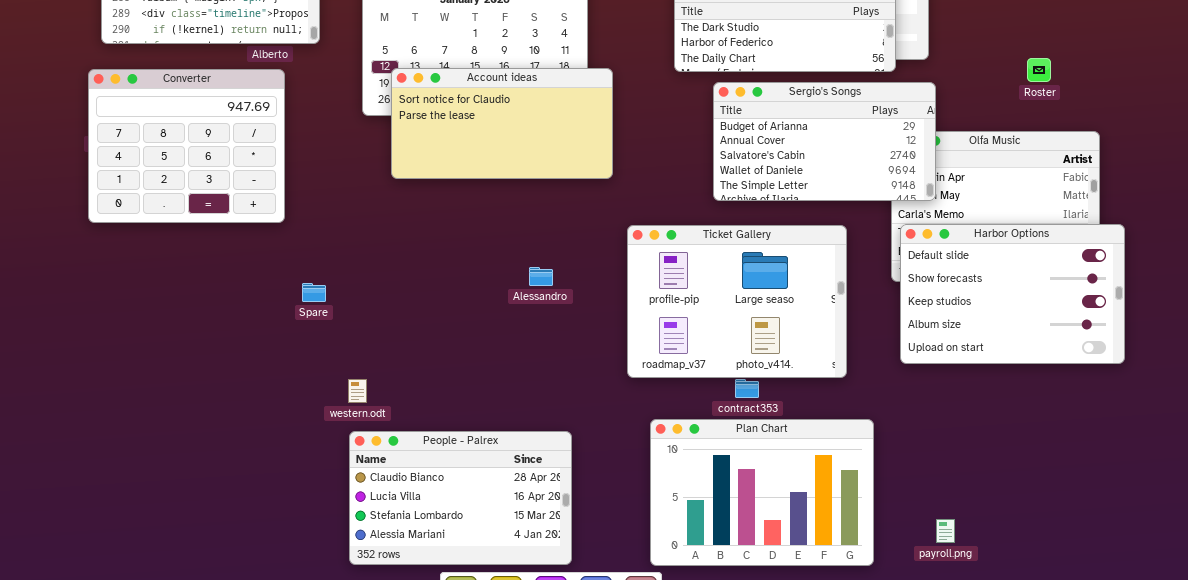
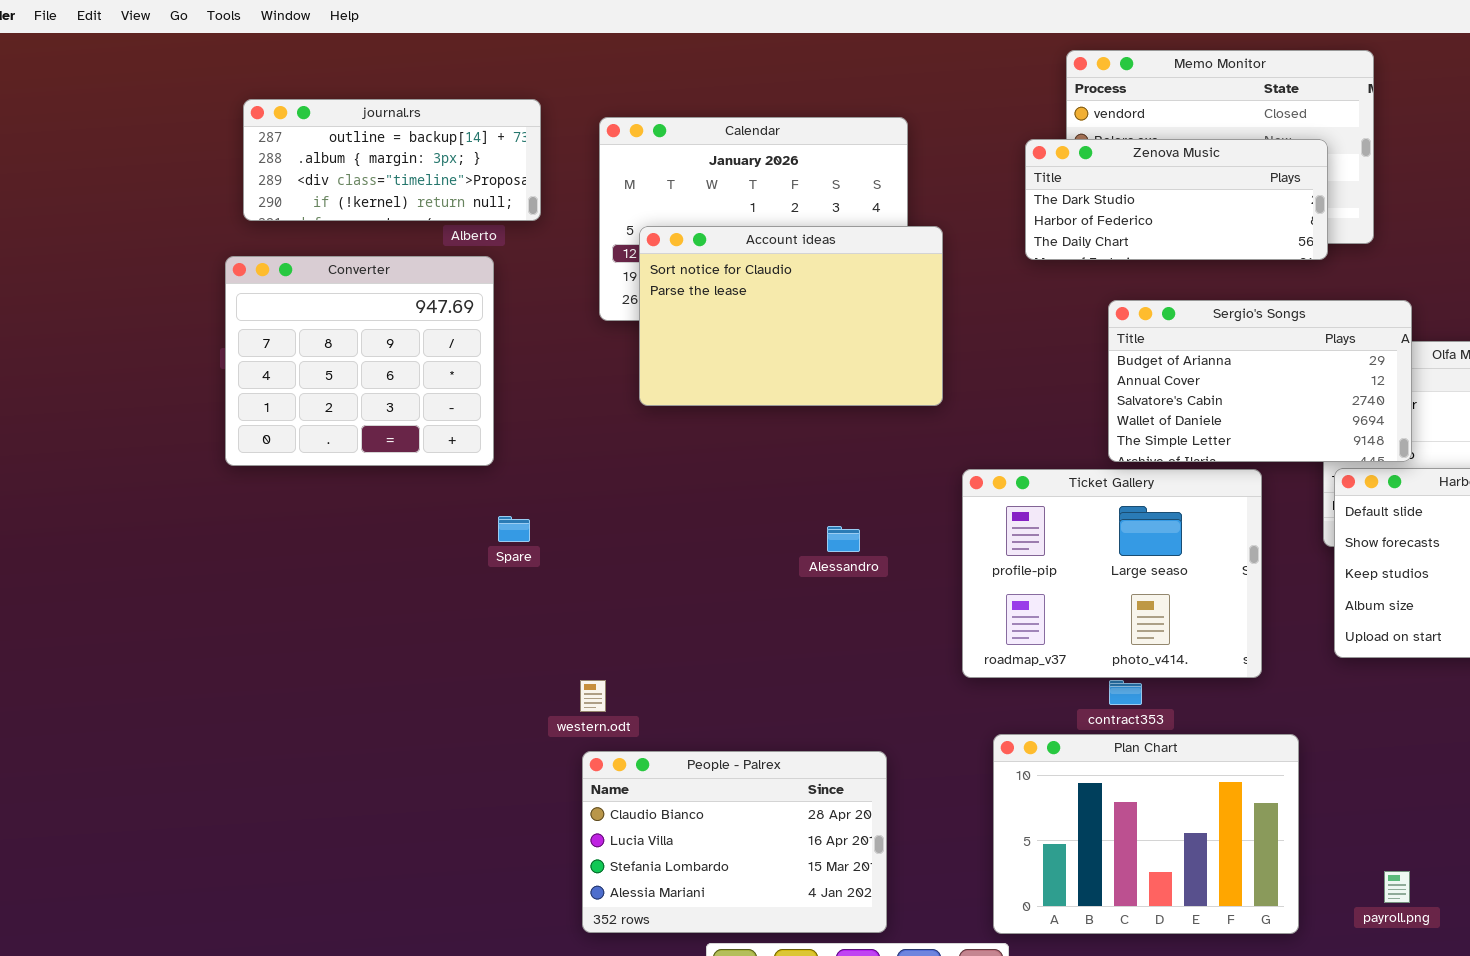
Account ideas: [391,68,613,179] -> [639,226,943,406], resized
Sergio's Songs: [713,82,936,201] -> [1108,300,1412,462], moved
Spare: [302,283,326,302] -> [498,516,530,542], moved

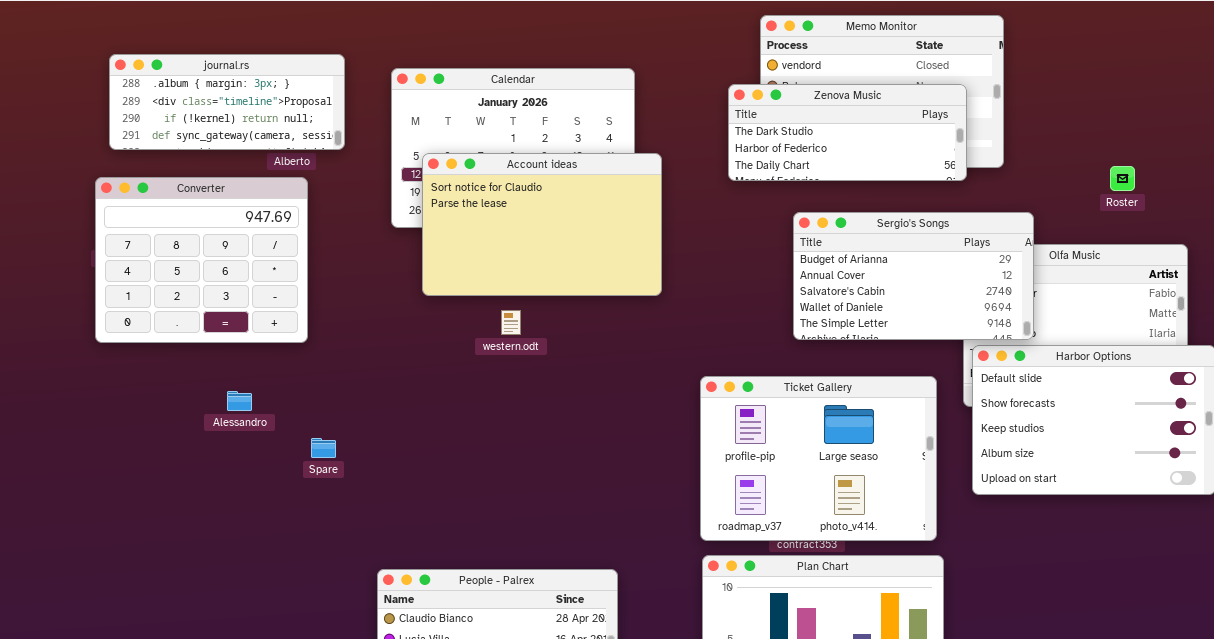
journal.rs: [243,99,541,221] -> [109,54,345,150], scrolled down 1 row
Ticket Gallery: [962,469,1262,678] -> [700,376,937,541], moved
Spare: [498,516,530,542] -> [311,438,336,458], moved
Alessandro: [827,526,860,552] -> [227,391,252,411], moved
western.odt: [580,680,606,712] -> [501,310,521,335], moved

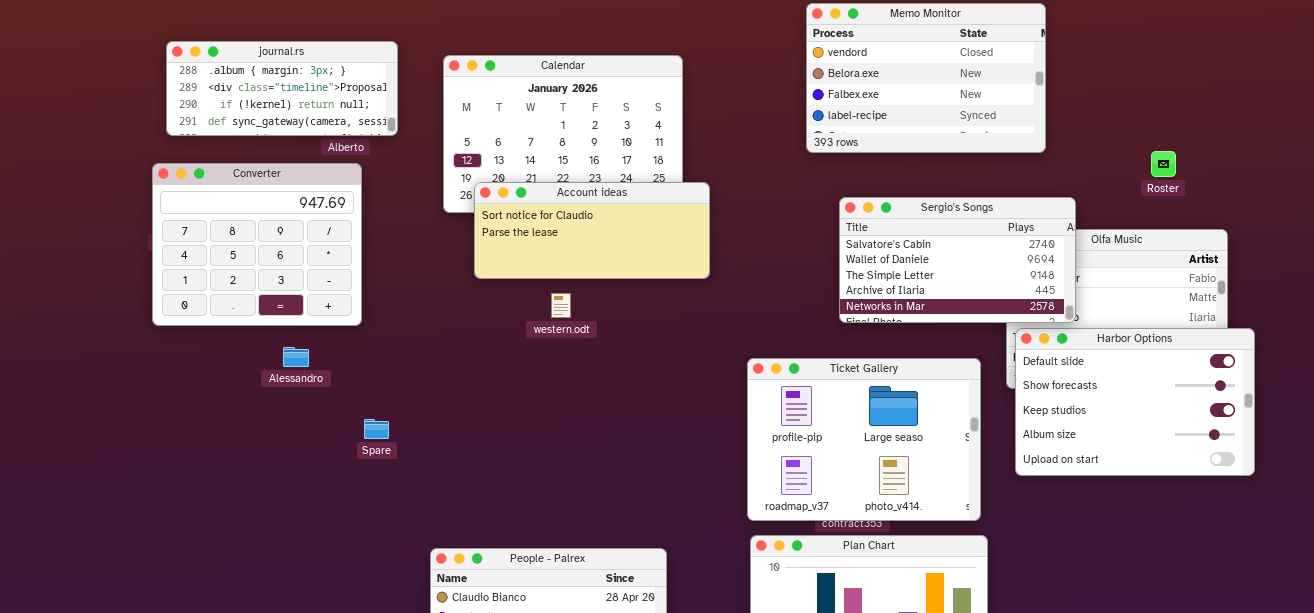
Zenova Music: [728,84,967,181] -> none, closed
Account ideas: [422,153,662,296] -> [474,182,710,279], resized
Sergio's Songs: [793,212,1034,340] -> [839,197,1076,323], scrolled down 2 rows
Alessandro: [227,391,252,411] -> [283,347,309,367], moved

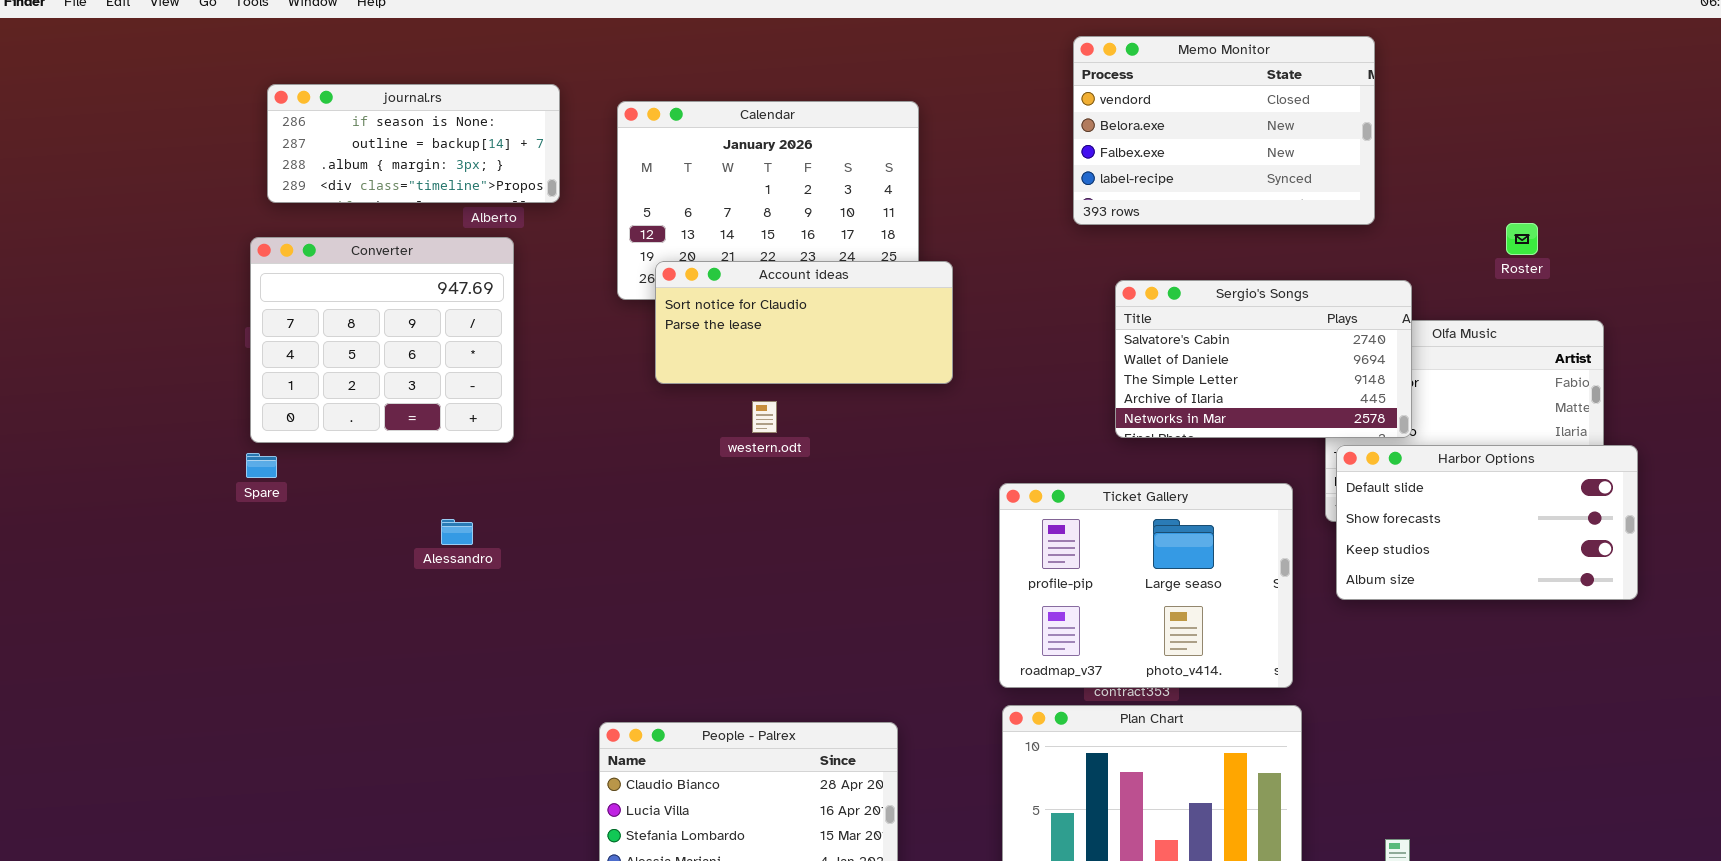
journal.rs: [166,41,398,136] -> [267,84,560,203], scrolled up 2 rows
Harbor Options: [1015,328,1255,476] -> [1336,445,1638,600], resized
Alessandro: [283,347,309,367] -> [441,519,473,545], moved
Spare: [364,419,389,439] -> [246,453,277,478], moved

